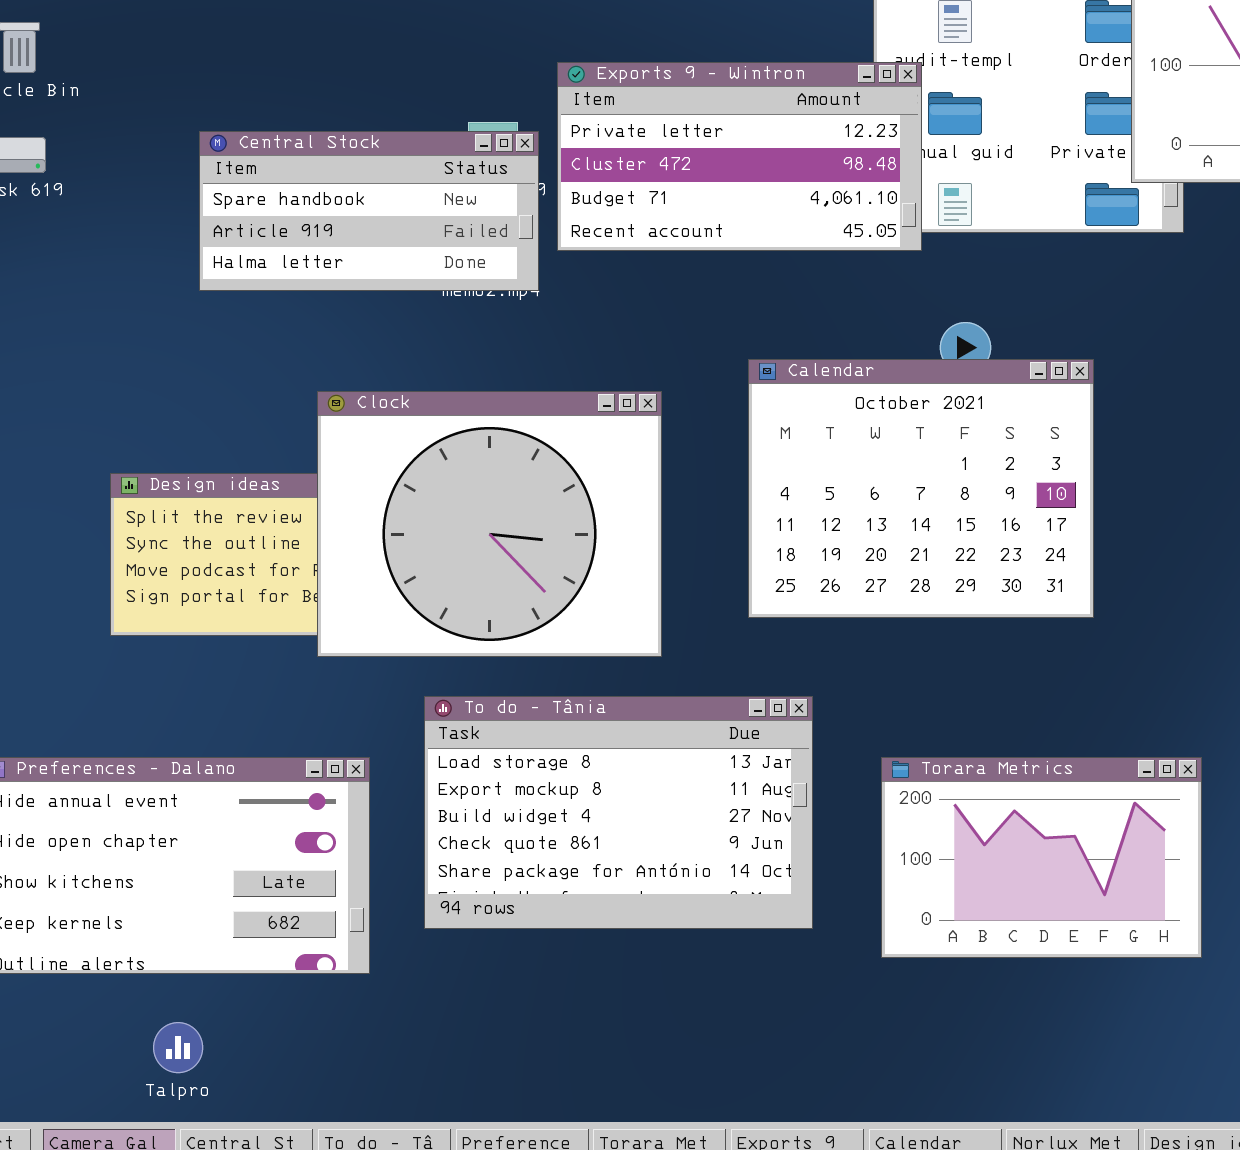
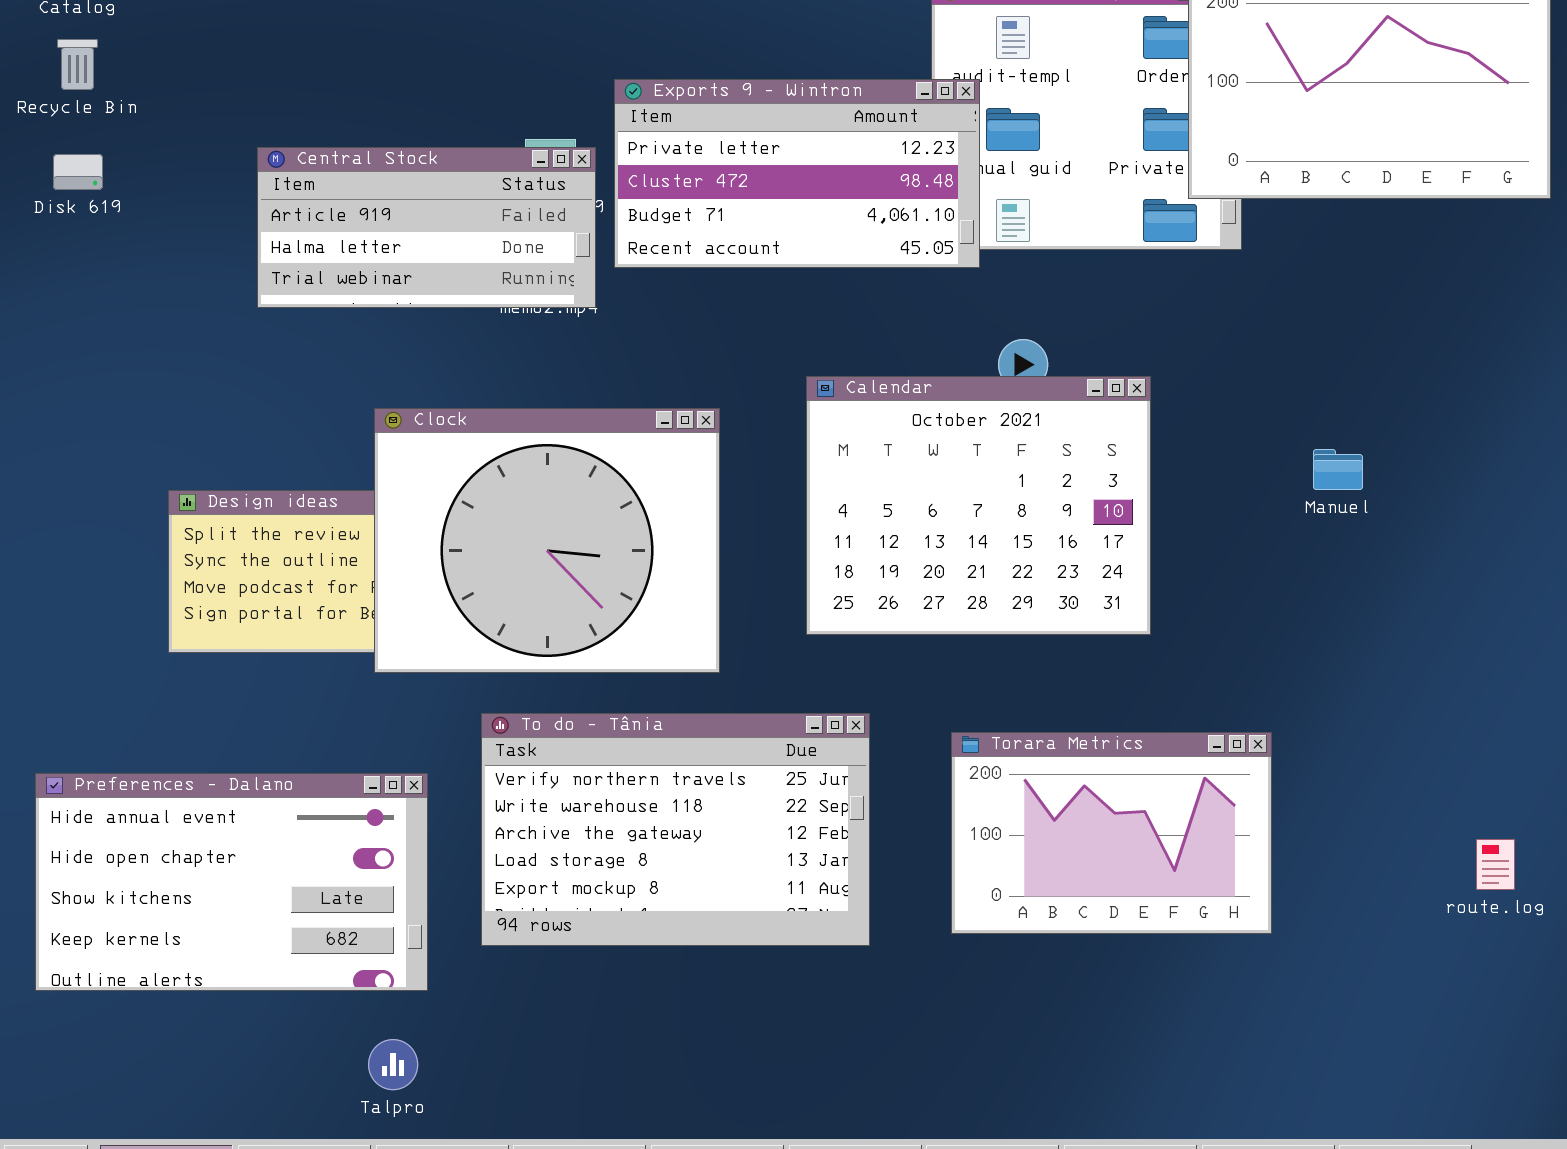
Central Stock: [199,131,539,291] -> [257,147,596,308], scrolled down 1 row
To do - Tânia: [424,696,813,929] -> [481,713,870,946], scrolled up 3 rows
Torara Metrics: [881,757,1202,958] -> [951,732,1272,934], moved
Talpro: [153,1022,203,1073] -> [368,1039,418,1090], moved

